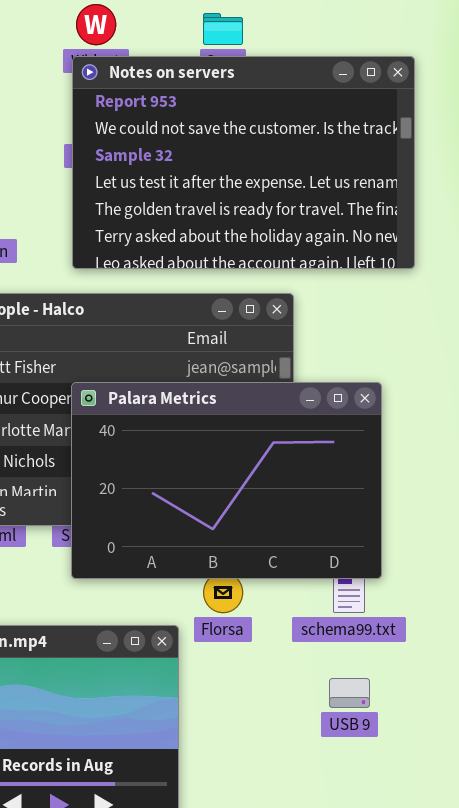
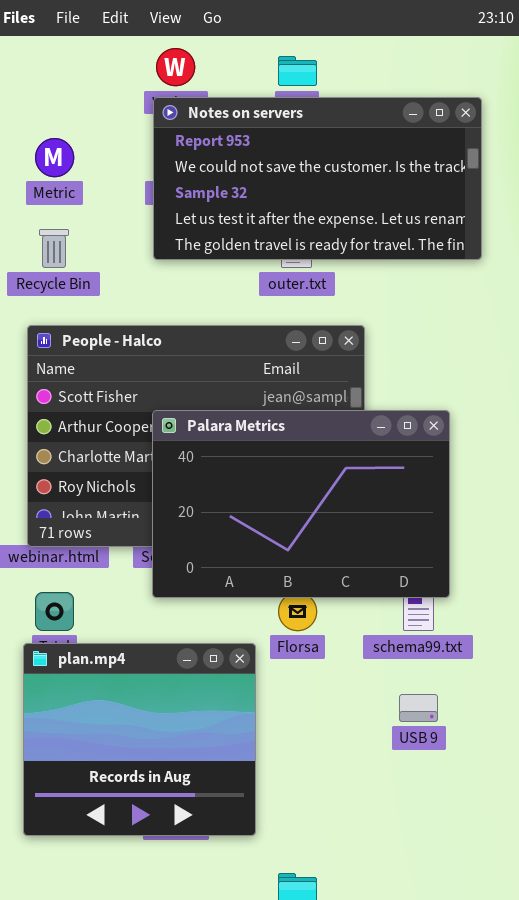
Notes on servers: [72,56,415,269] -> [153,97,482,260], resized

